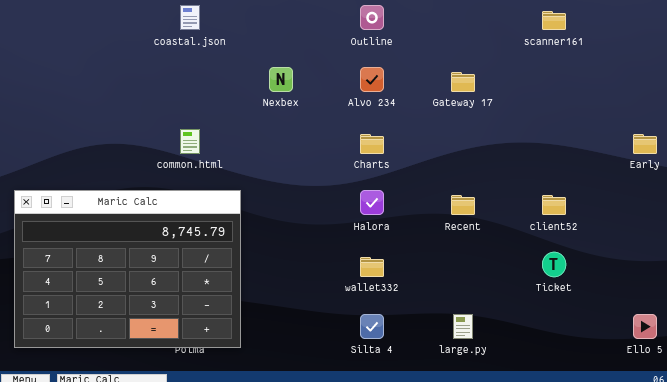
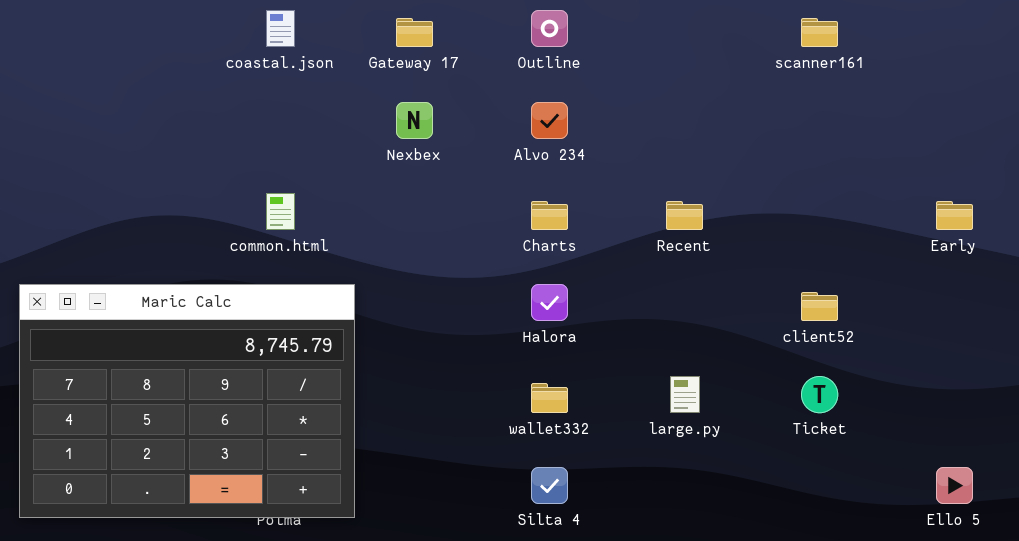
Gateway 17: [451,72,475,92] -> [396,18,433,47], moved
Recent: [451,195,475,215] -> [666,201,703,230], moved
large.py: [453,314,473,339] -> [670,376,700,413], moved

